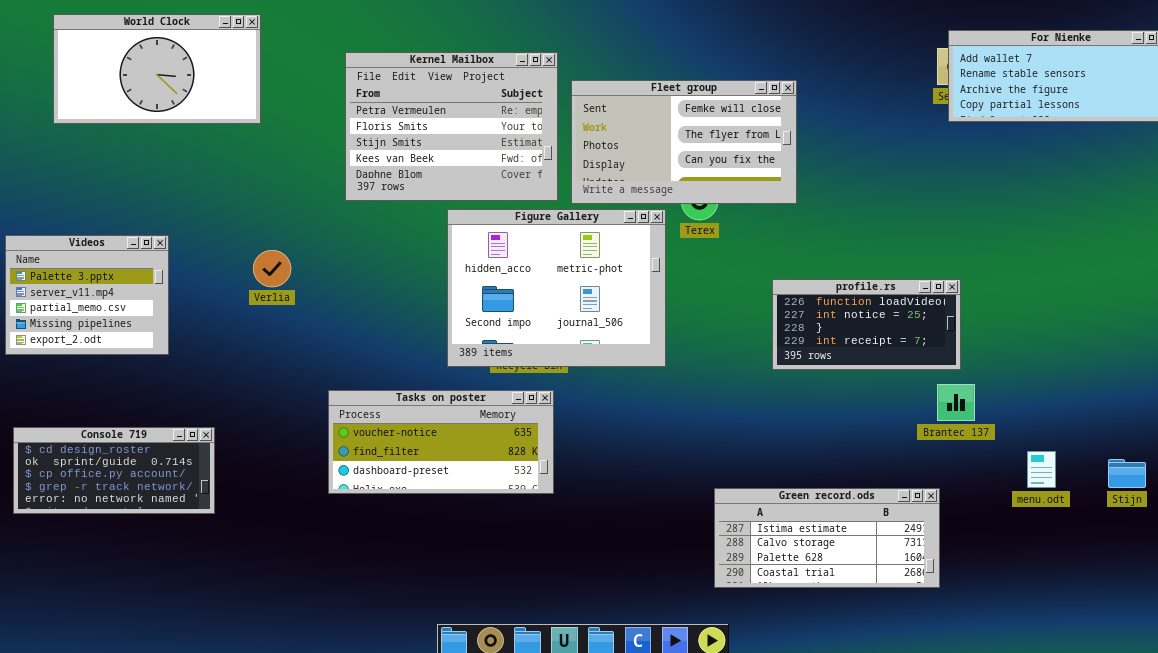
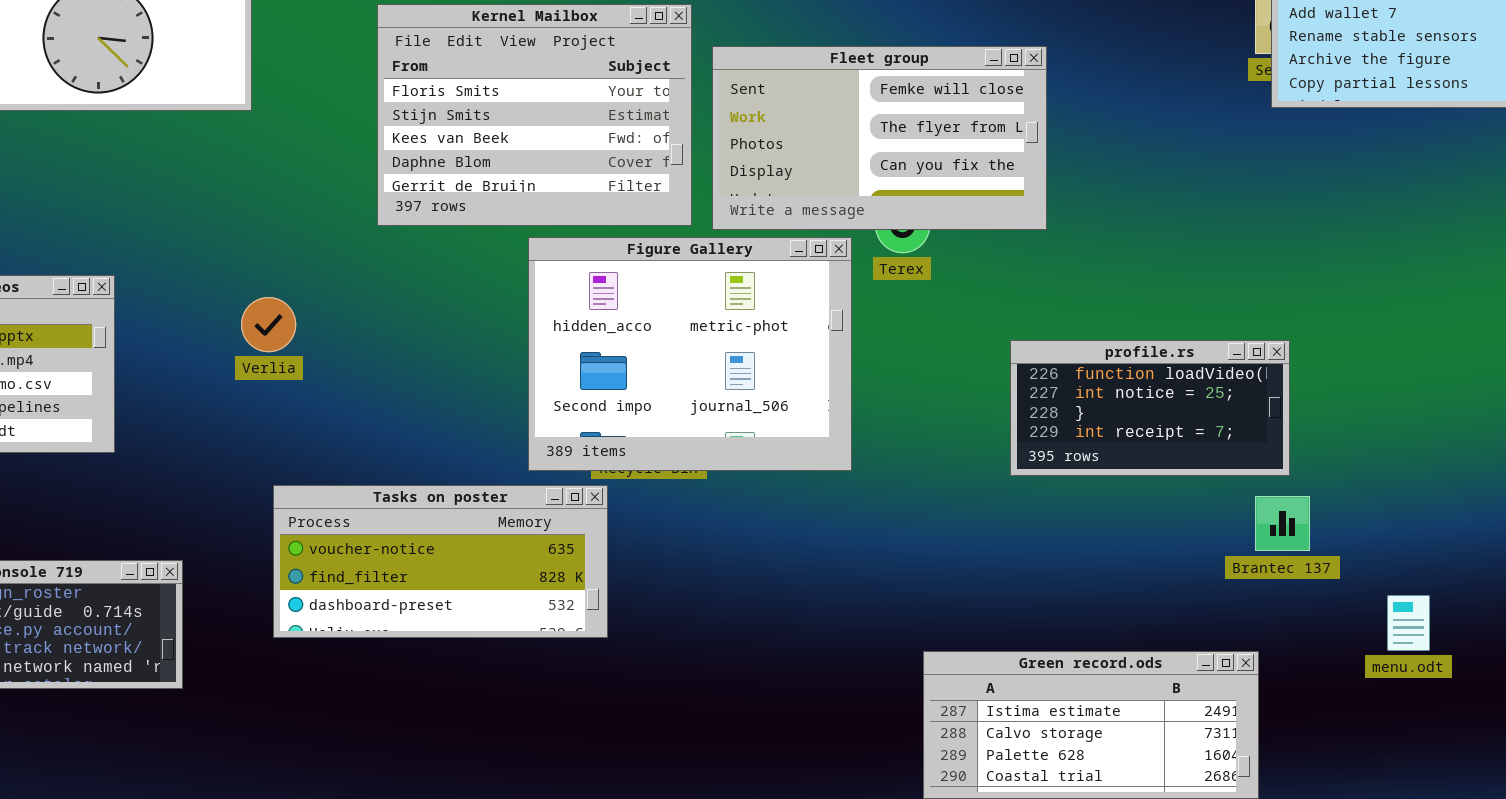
Kernel Mailbox: [345,52,558,201] -> [377,4,692,226], scrolled down 1 row
Tasks on poster: [328,390,554,494] -> [273,485,608,638], moved

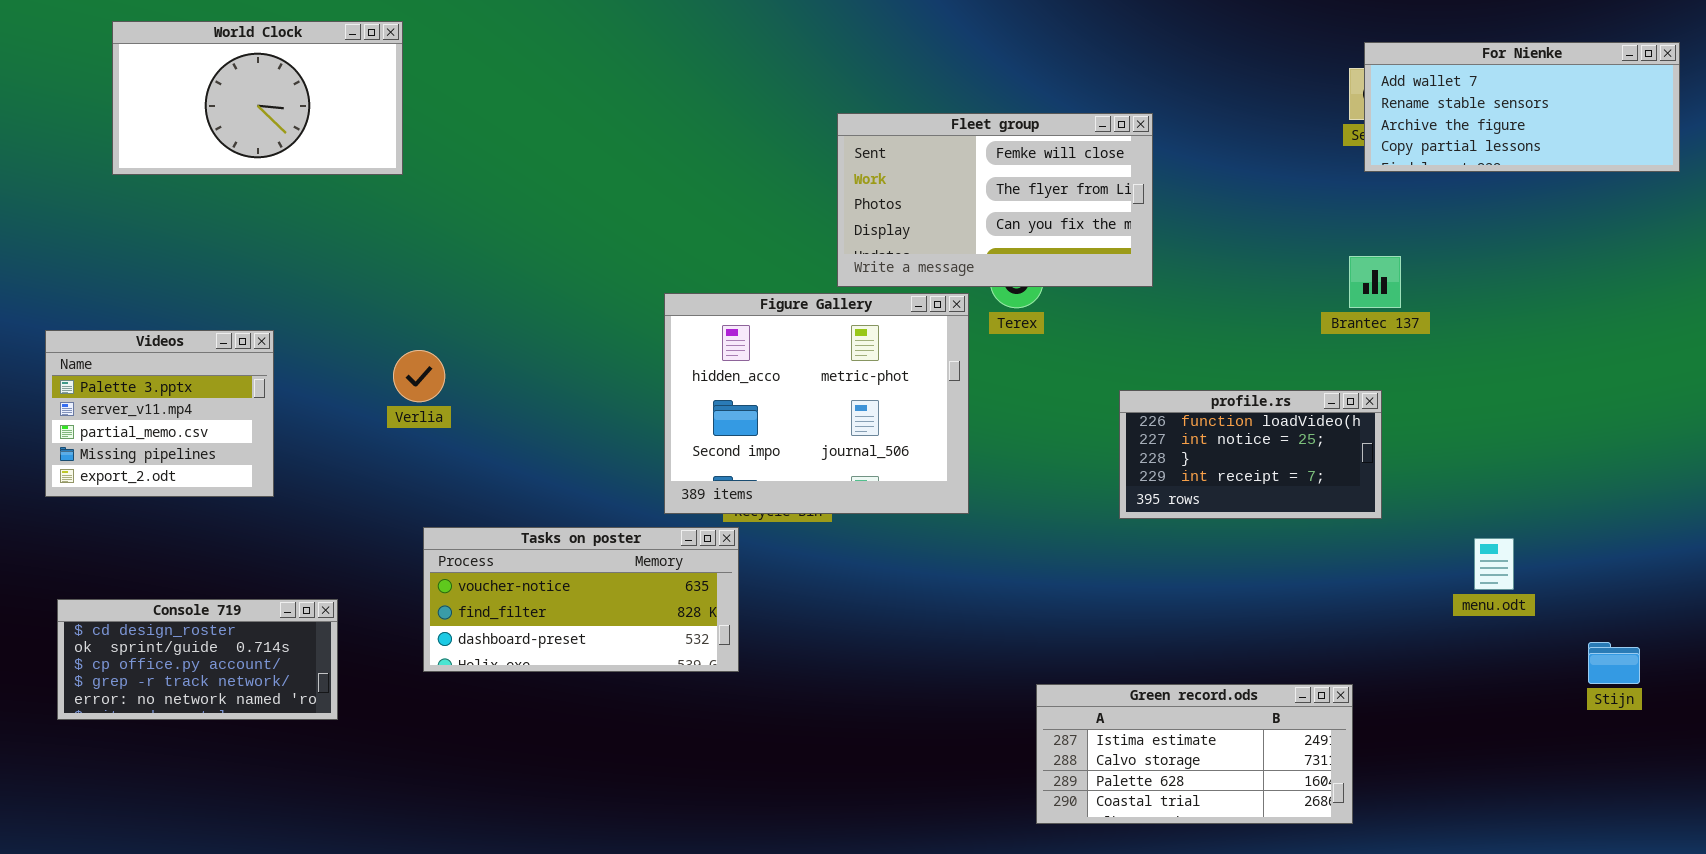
Kernel Mailbox: [377,4,692,226] -> none, closed
Brantec 137: [1255,496,1310,551] -> [1349,256,1401,308], moved
menu.odt: [1387,595,1430,651] -> [1474,538,1514,590], moved

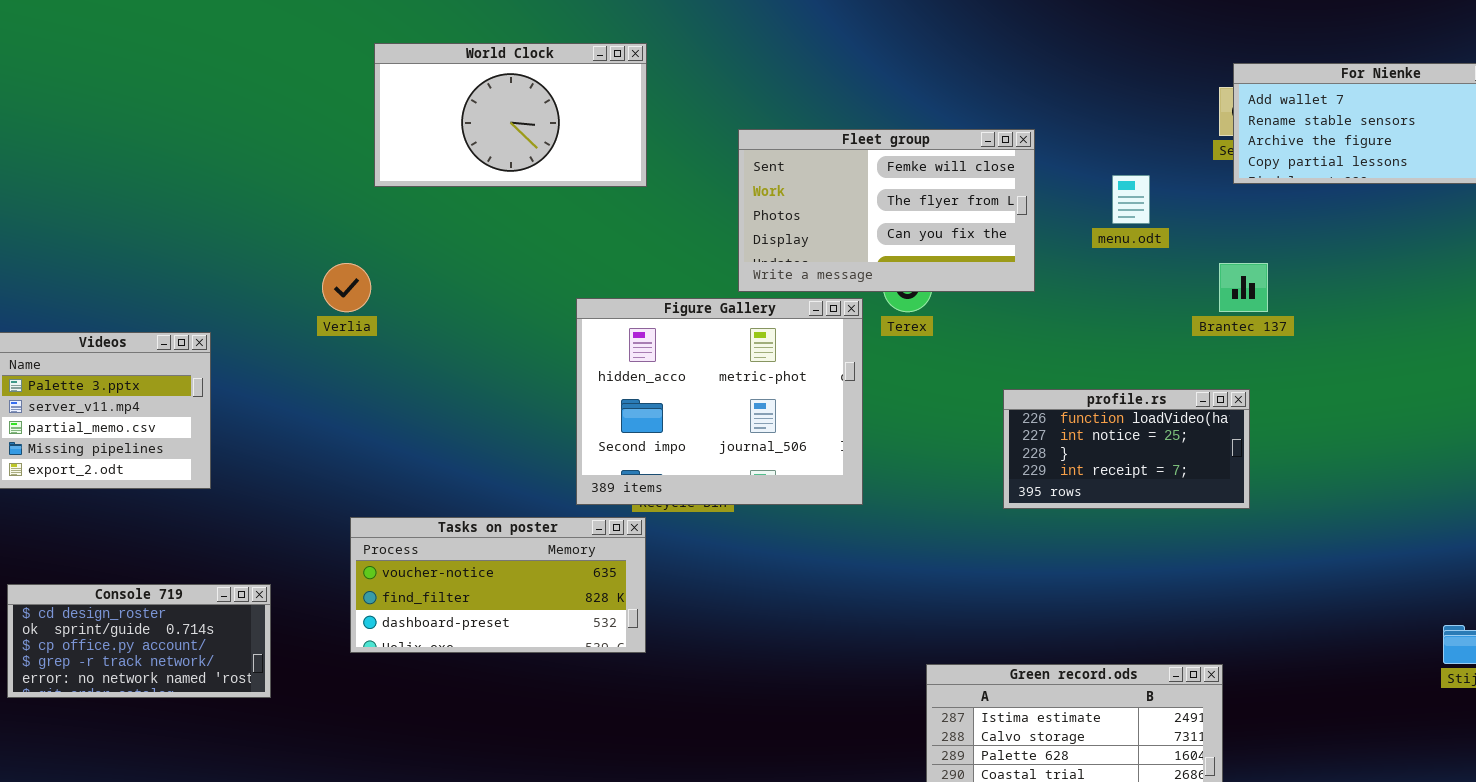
World Clock: [112,21,403,175] -> [374,43,647,187], moved
Verlia: [393,350,445,402] -> [322,263,371,312], moved
menu.odt: [1474,538,1514,590] -> [1112,175,1150,224], moved

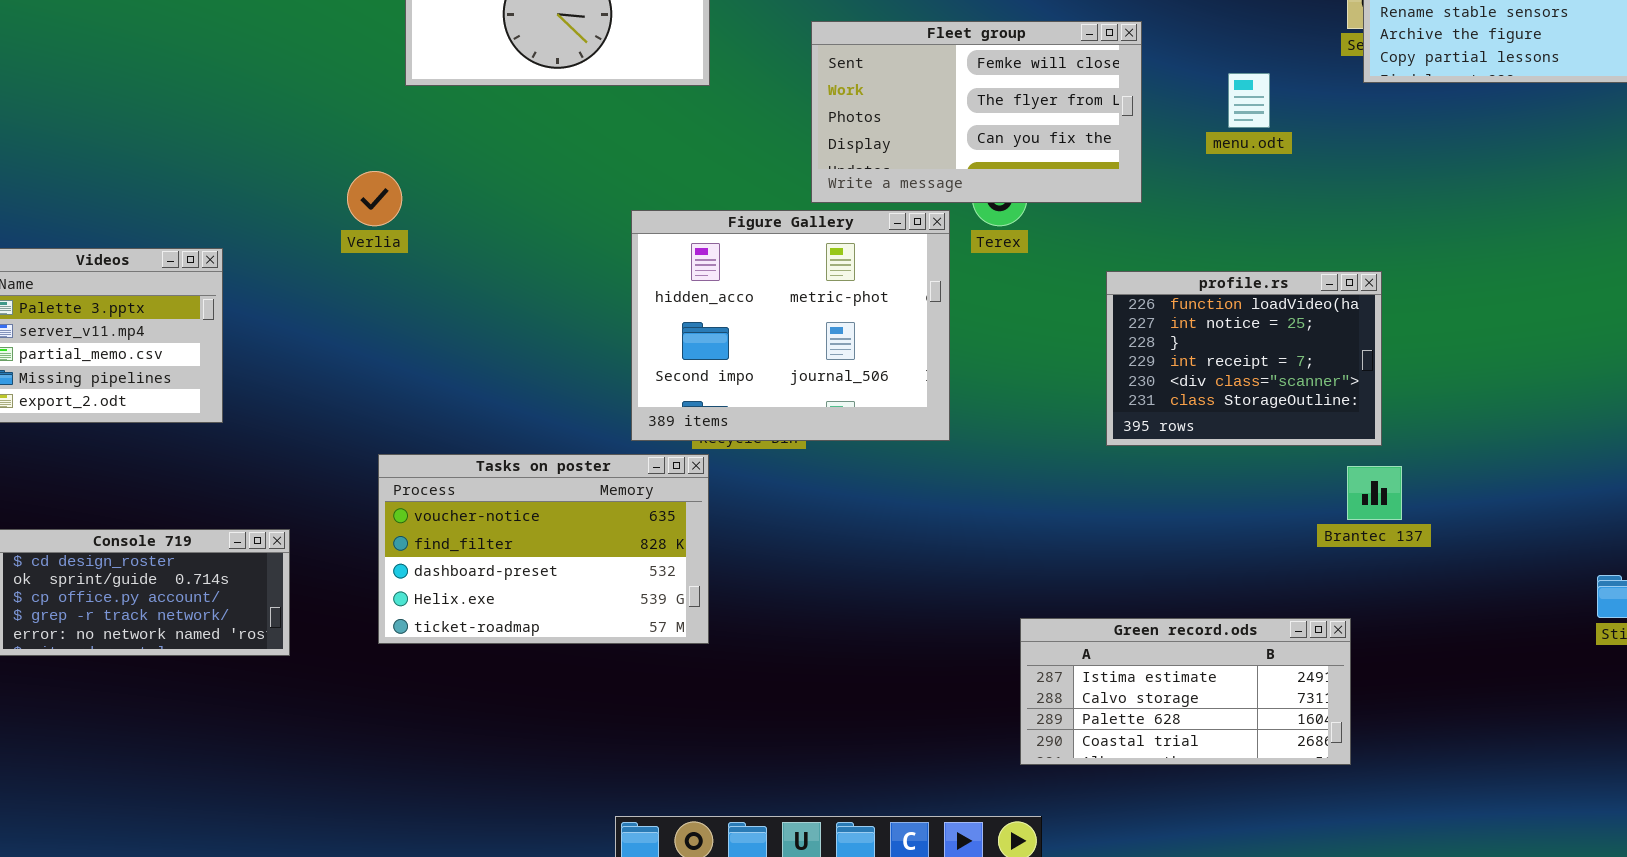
Brantec 137: [1219,263,1268,312] -> [1347,466,1402,520], moved
profile.rs: [1003,389,1250,509] -> [1106,271,1382,446], resized
Tasks on poster: [350,517,646,653] -> [378,454,709,644], resized

